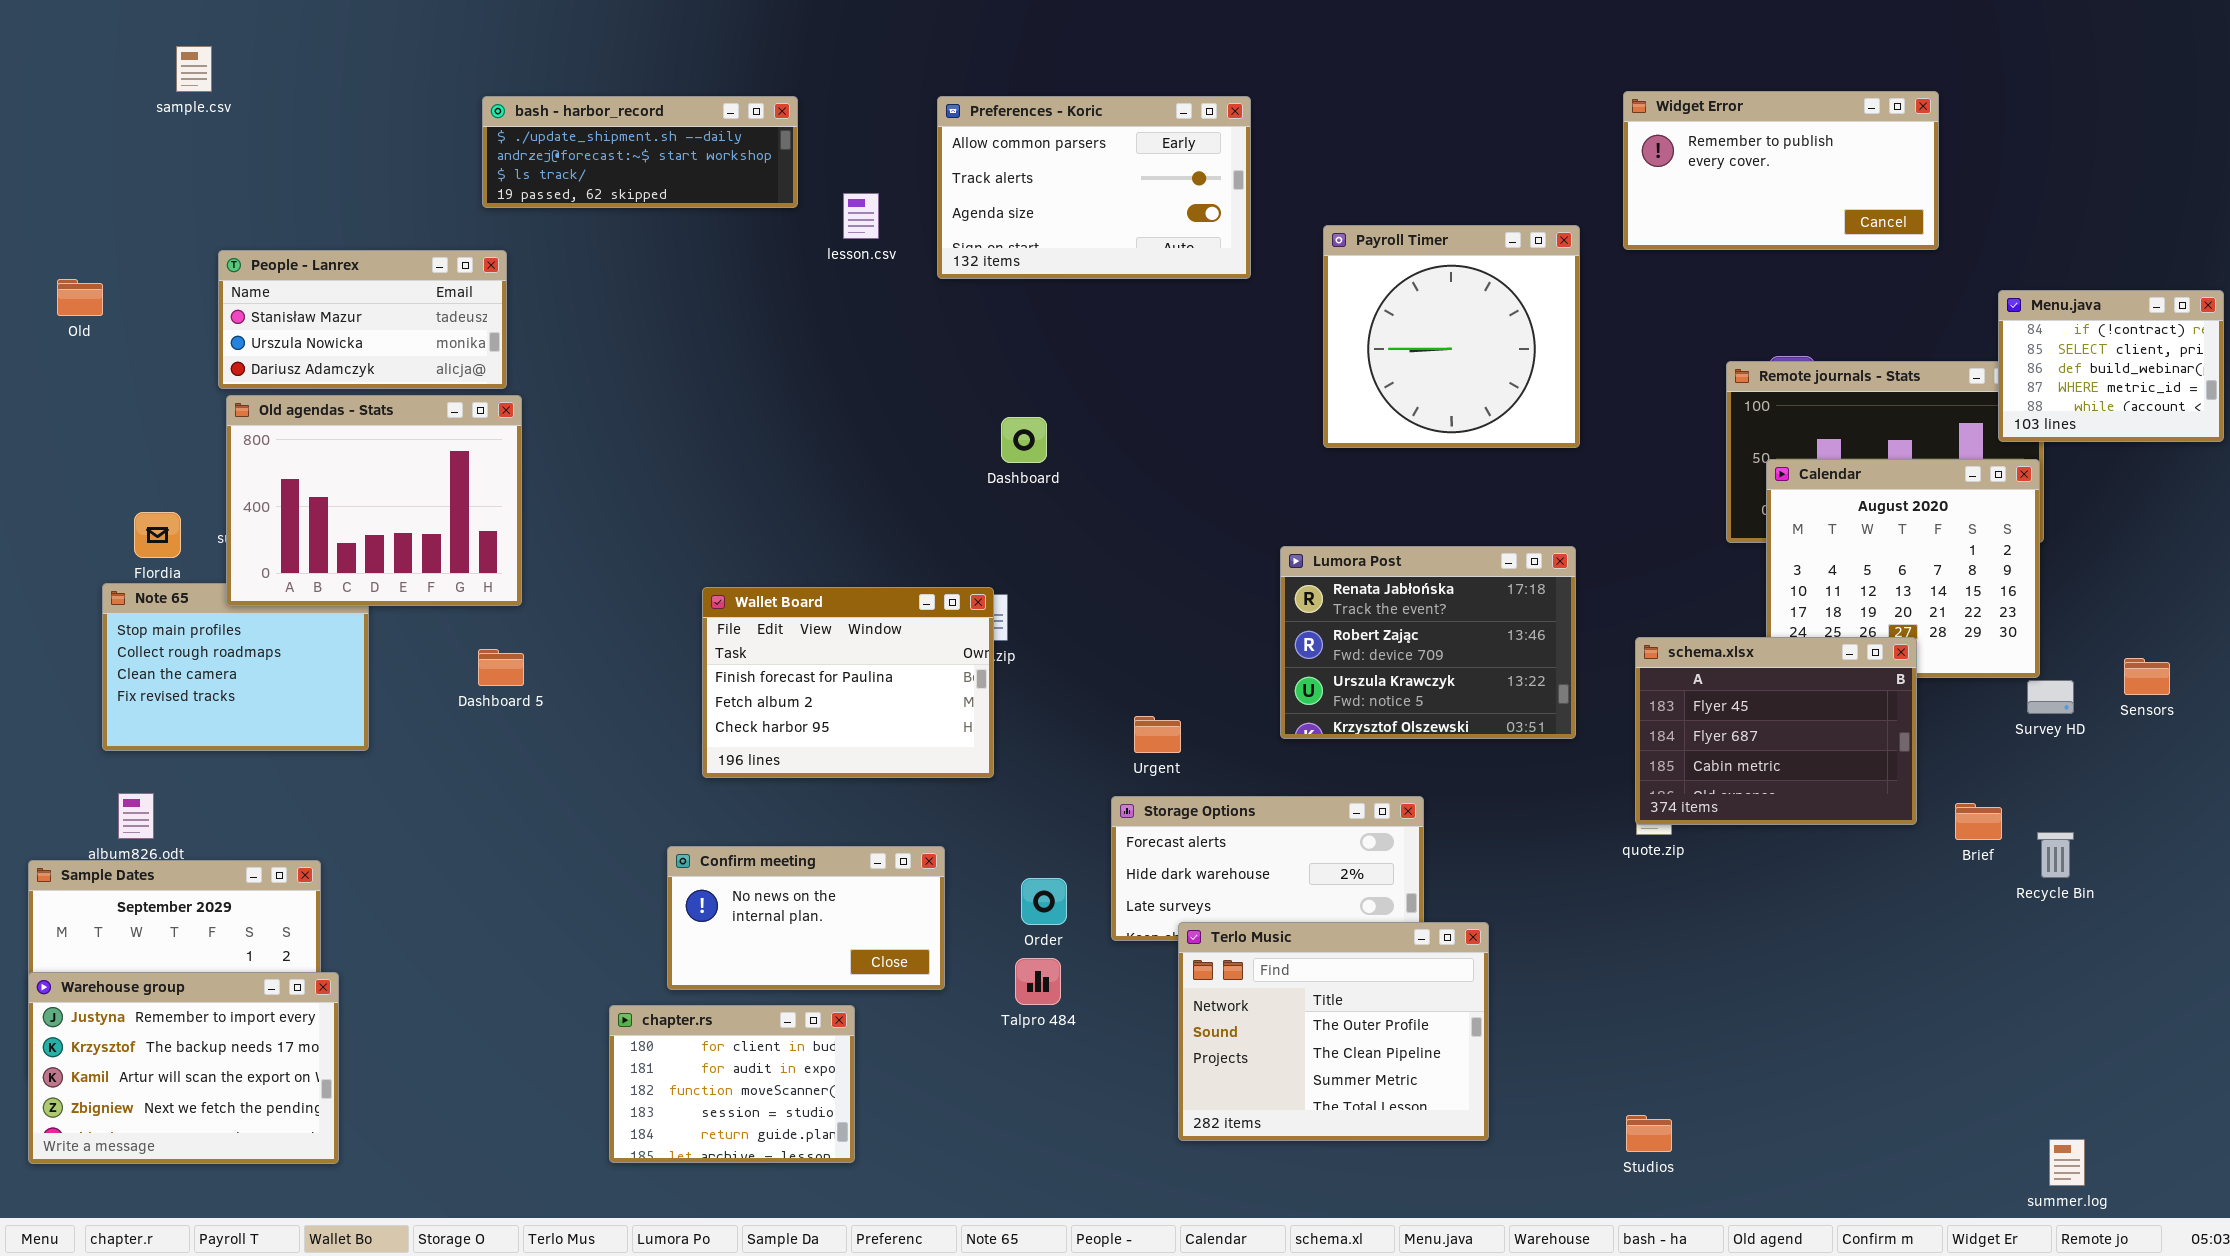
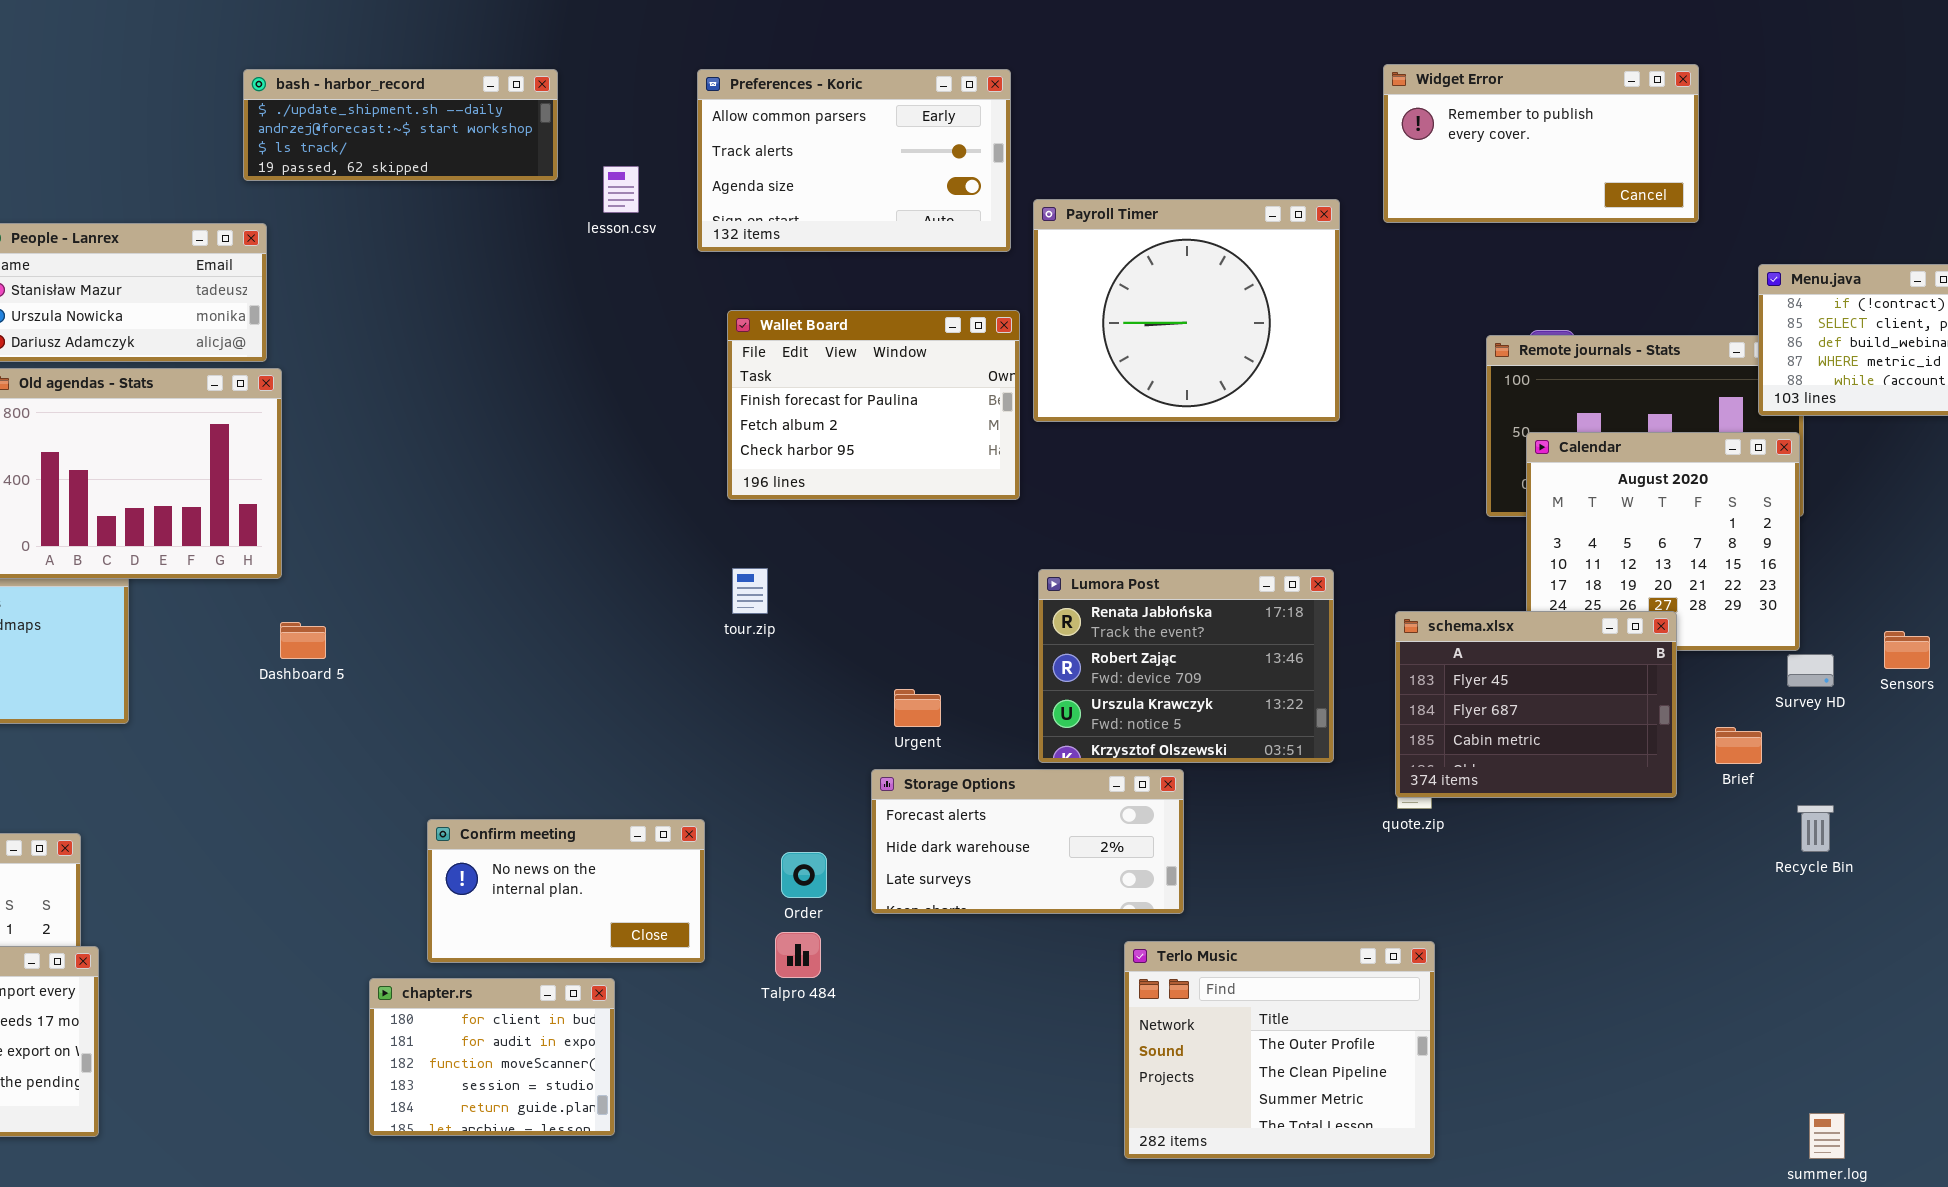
Payroll Timer: [1323,225,1580,448] -> [1033,199,1340,422], resized
Lumora Post: [1280,546,1576,739] -> [1038,569,1334,763], moved
Wallet Board: [702,587,994,778] -> [727,310,1020,500], moved
Dashboard 5: [478,649,524,686] -> [280,622,326,659], moved
Brief: [1955,803,2002,840] -> [1715,727,1762,764], moved
Terlo Music: [1178,922,1489,1141] -> [1124,941,1435,1159], moved

